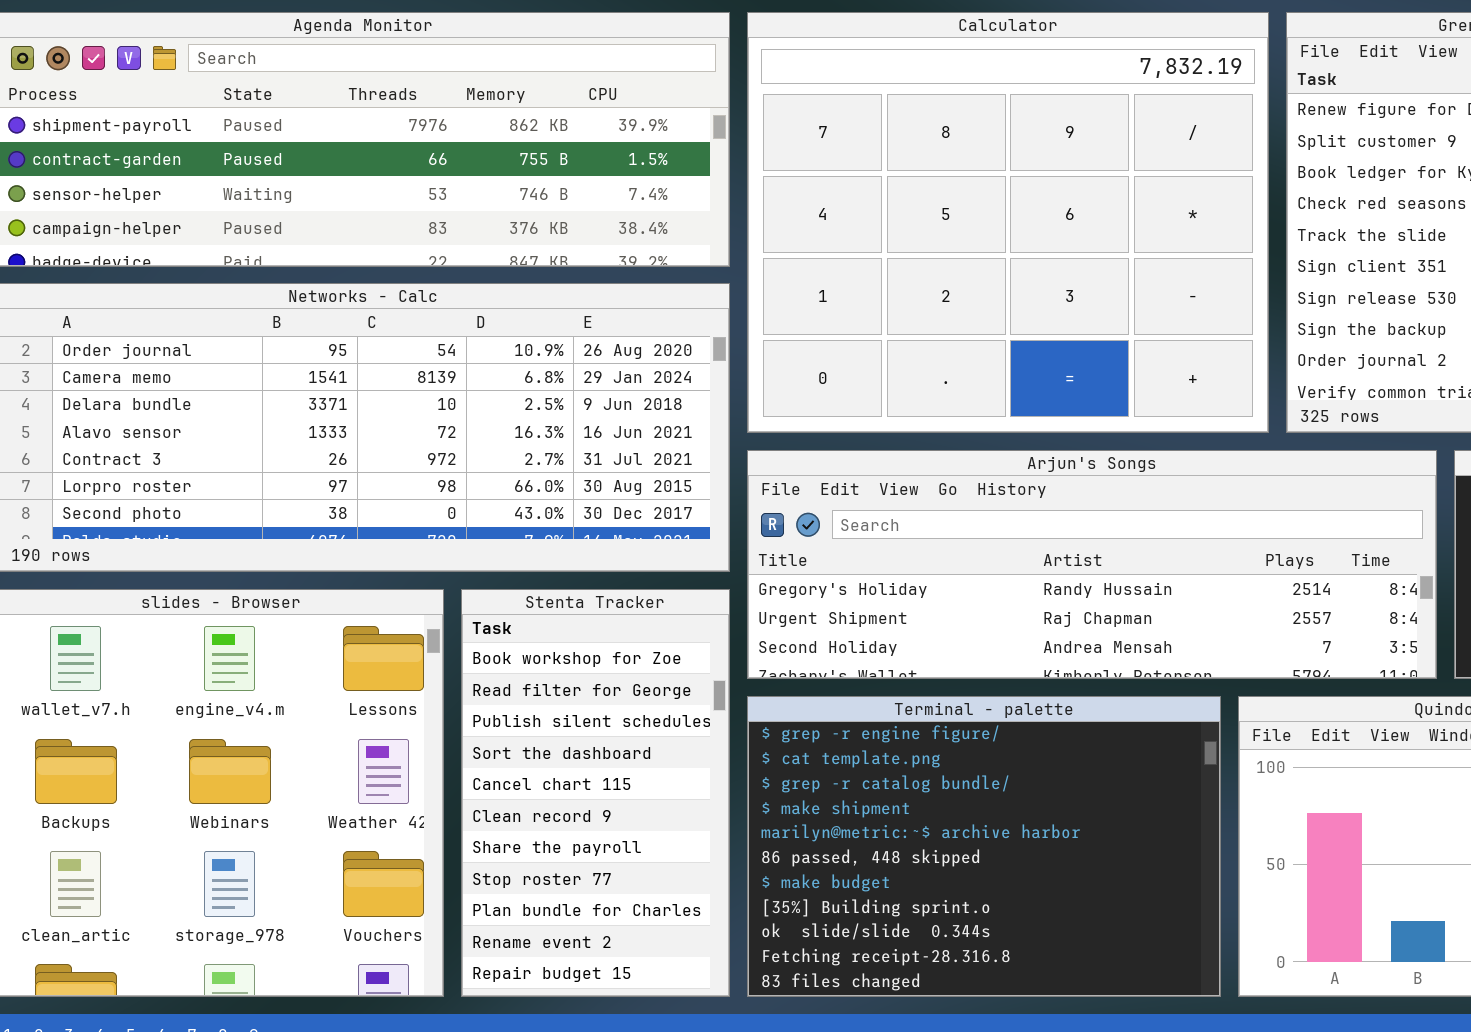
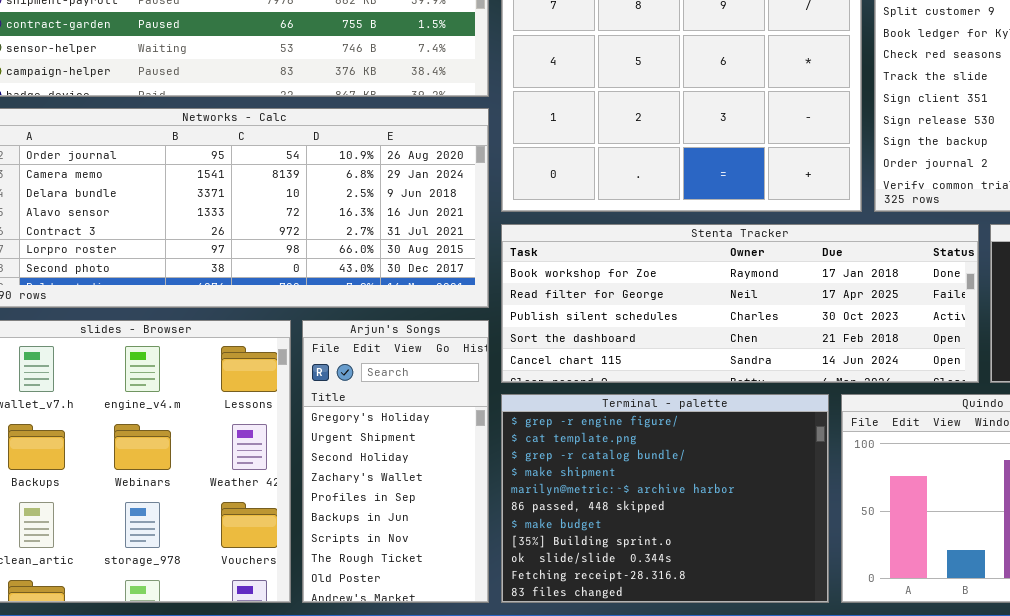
Arjun's Songs: [747,450,1437,679] -> [302,320,489,603], moved, resized
Stenta Tracker: [461,589,730,997] -> [501,224,979,383], moved, resized

